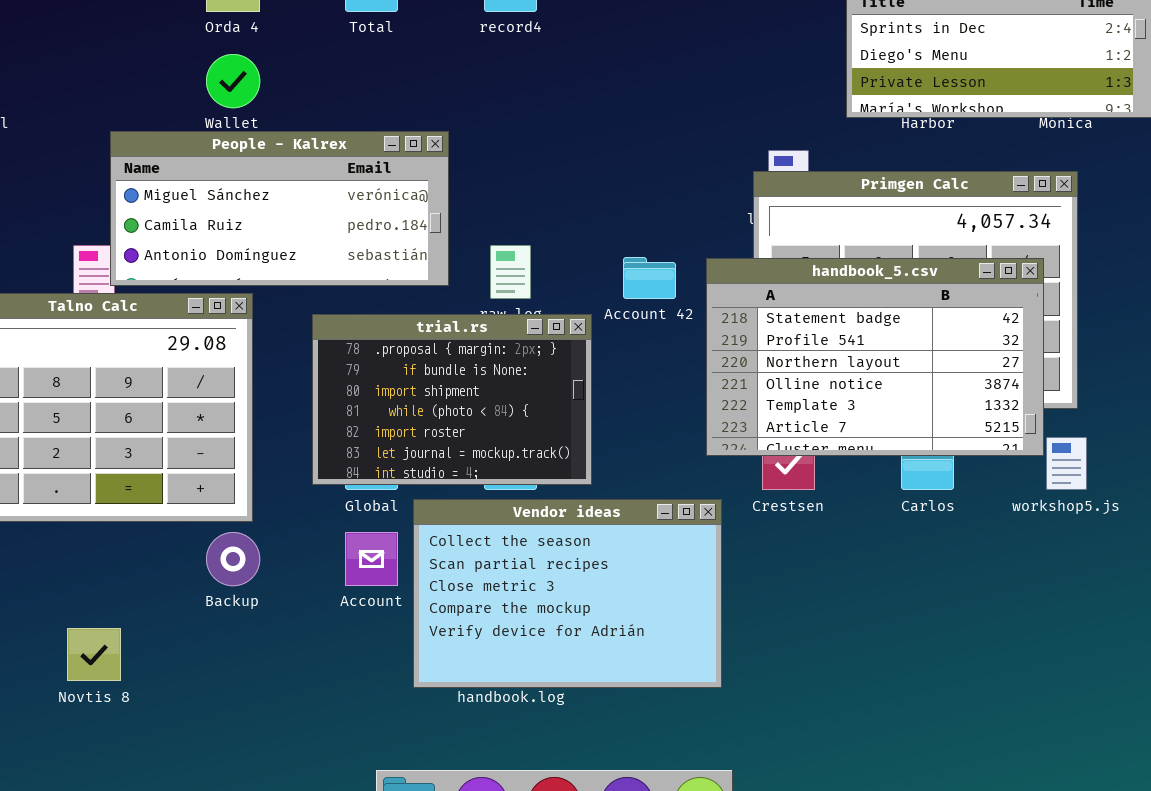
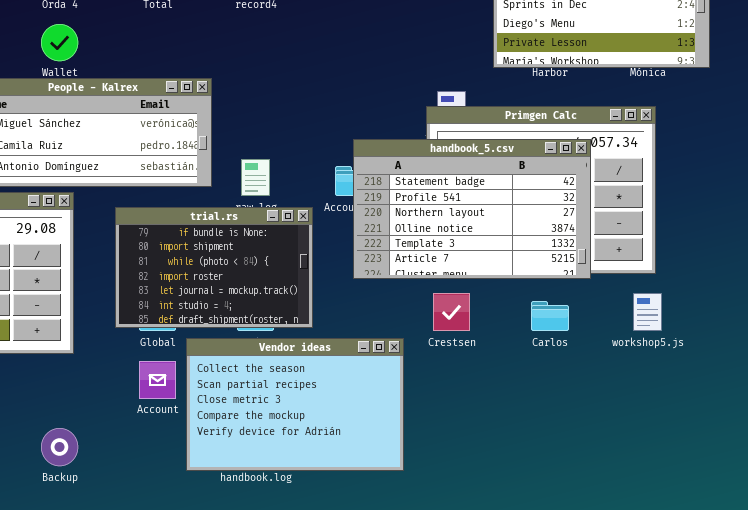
handbook_5.csv: [706,258,1044,456] -> [353,139,591,279], moved
trial.rs: [312,314,592,485] -> [115,207,313,328], scrolled down 1 row
Backup: [206,532,260,586] -> [41,428,78,466], moved

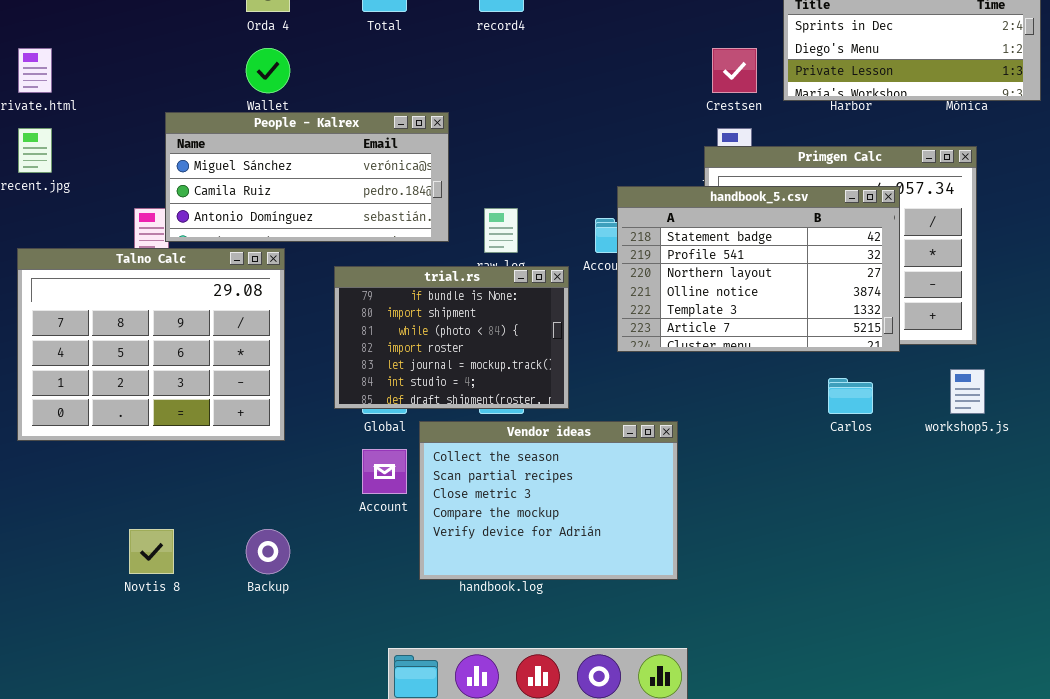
Crestsen: [433,293,470,331] -> [712,48,757,93], moved

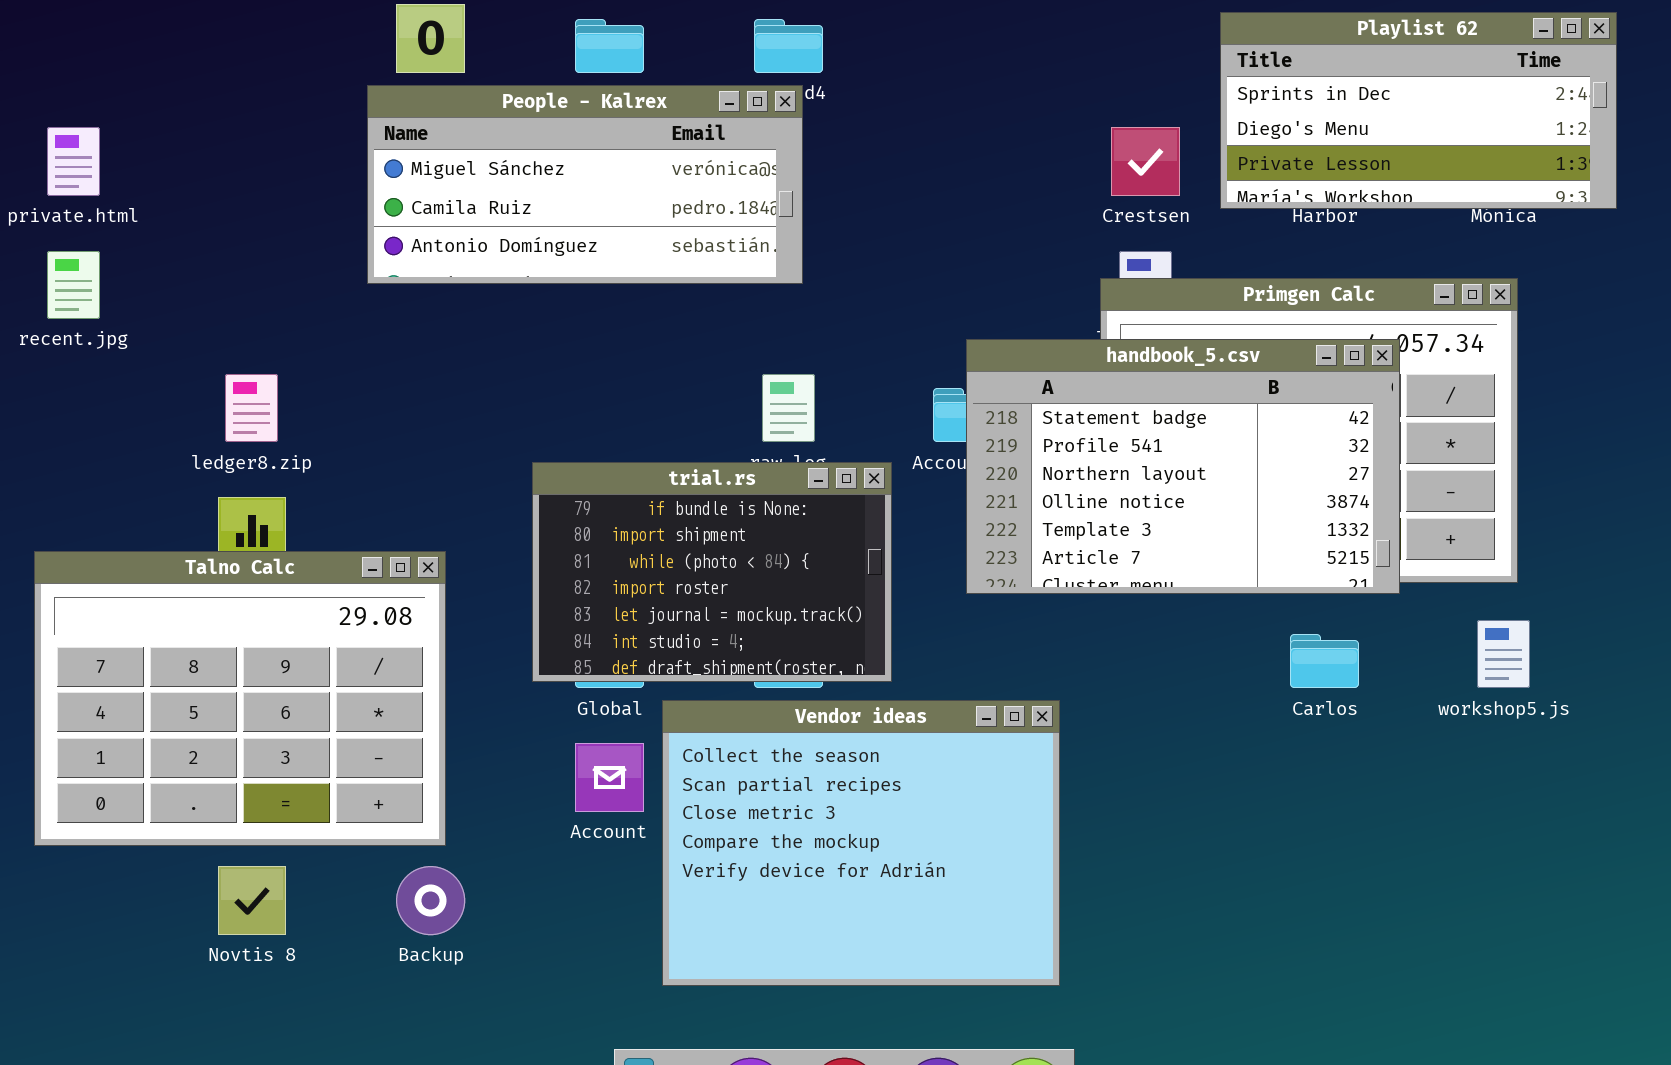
People - Kalrex: [165,112,449,242] -> [367,85,803,284], moved
Talno Calc: [17,248,285,441] -> [34,551,446,846], moved
Vendor ideas: [419,421,678,580] -> [662,700,1060,986], resized

